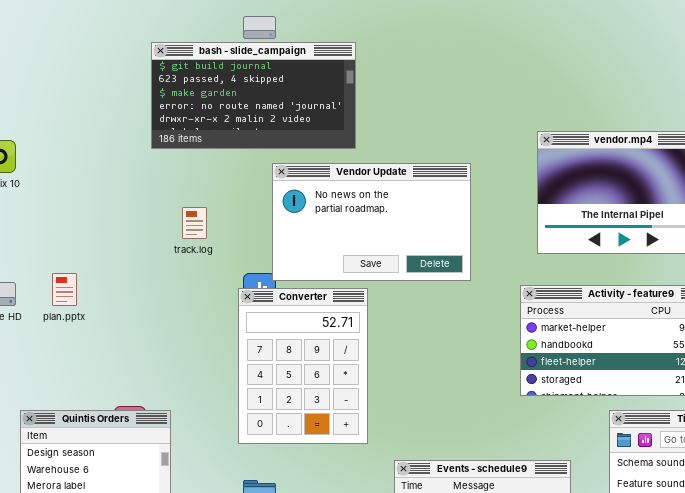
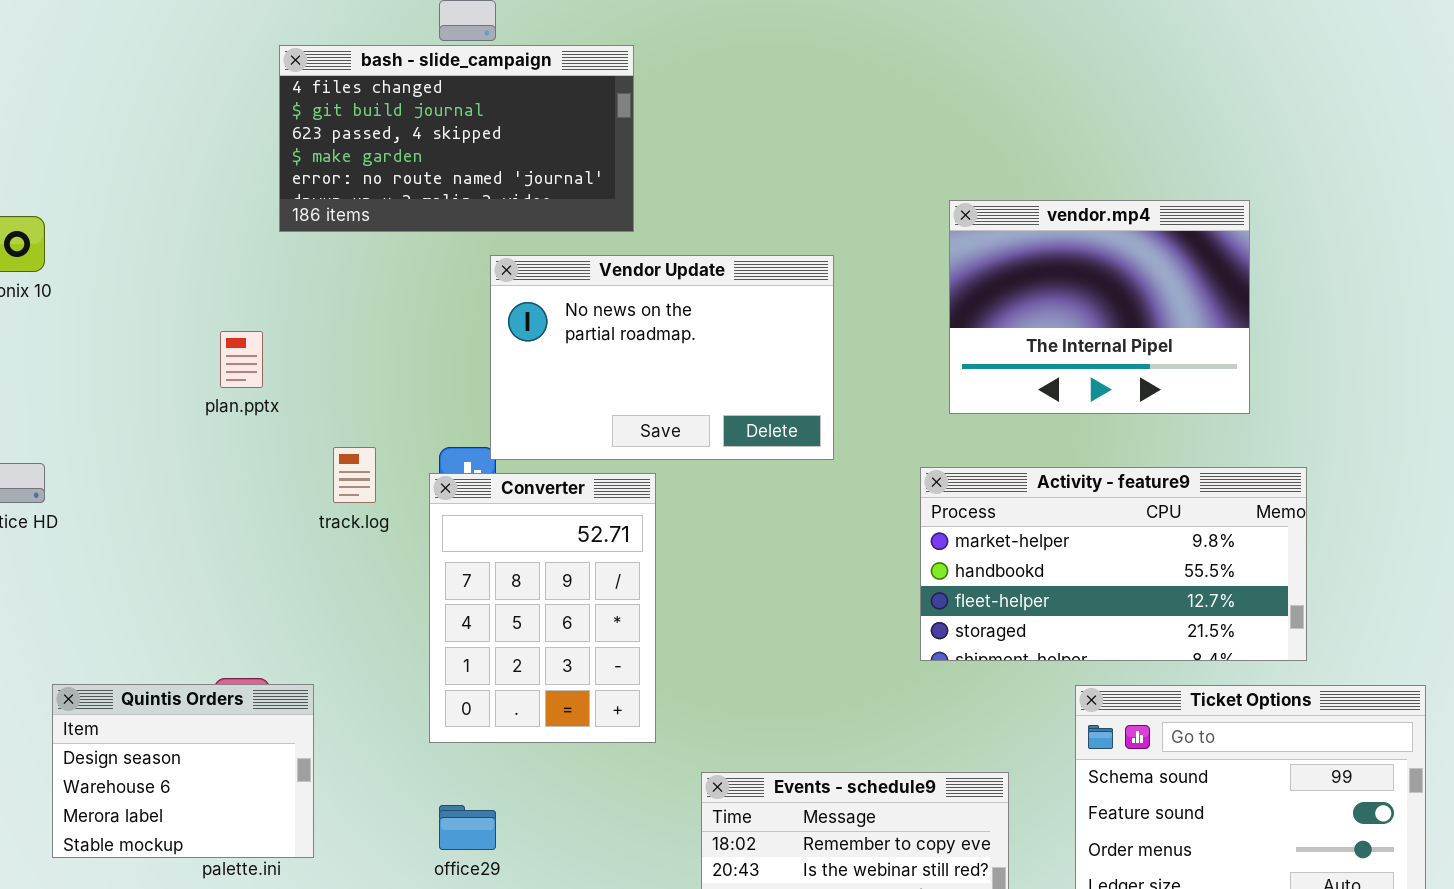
bash - slide_campaign: [151,42,356,149] -> [279,45,634,232], scrolled up 1 row
track.log: [182,207,207,239] -> [333,447,376,503], moved
plan.pptx: [52,273,77,306] -> [220,331,263,388], moved

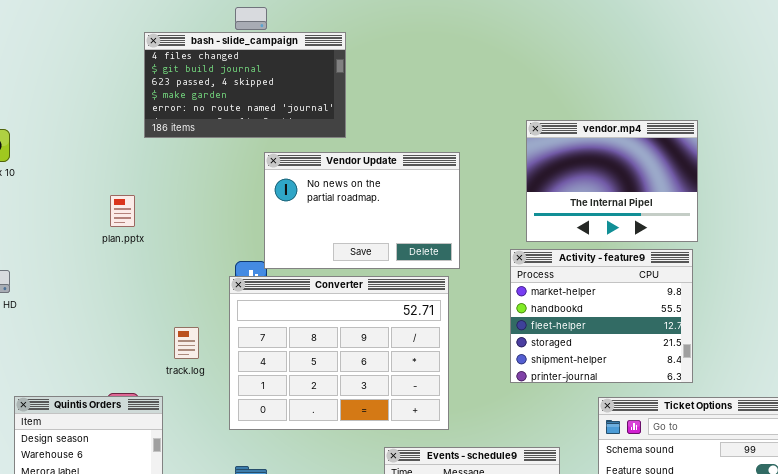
track.log: [333,447,376,503] -> [174,327,199,359], moved
Activity - feature9: [920,467,1307,661] -> [510,249,693,383], resized
Converter: [429,473,656,743] -> [229,276,449,430], resized

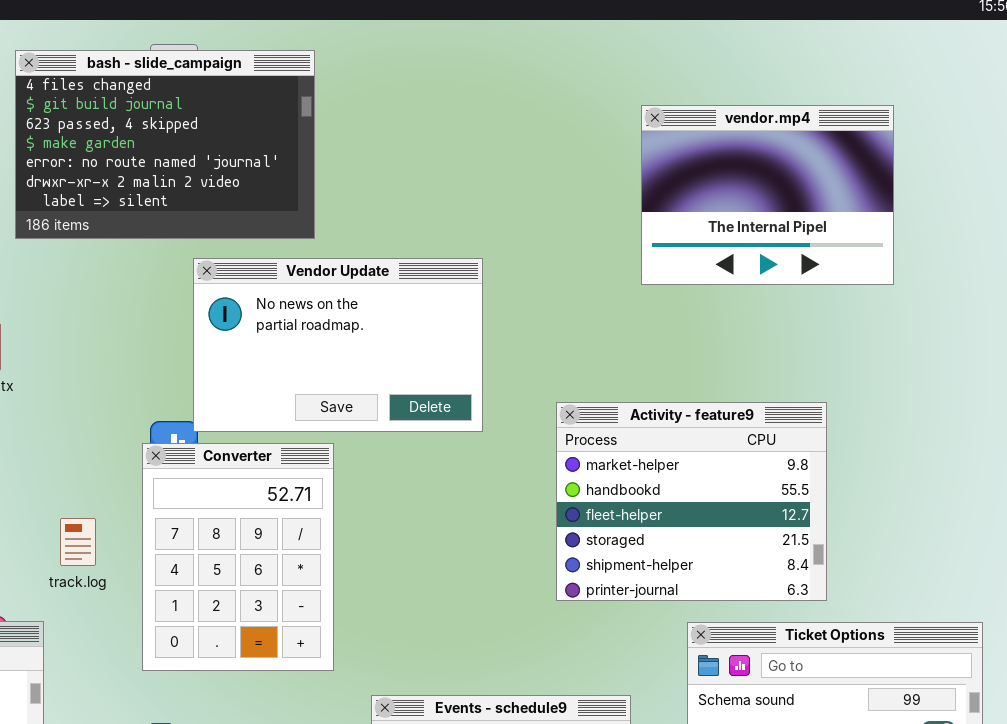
bash - slide_campaign: [144,32,346,138] -> [15,50,315,239], resized
vendor.mp4: [526,120,698,242] -> [641,105,894,285], moved
Converter: [229,276,449,430] -> [142,443,334,671], resized

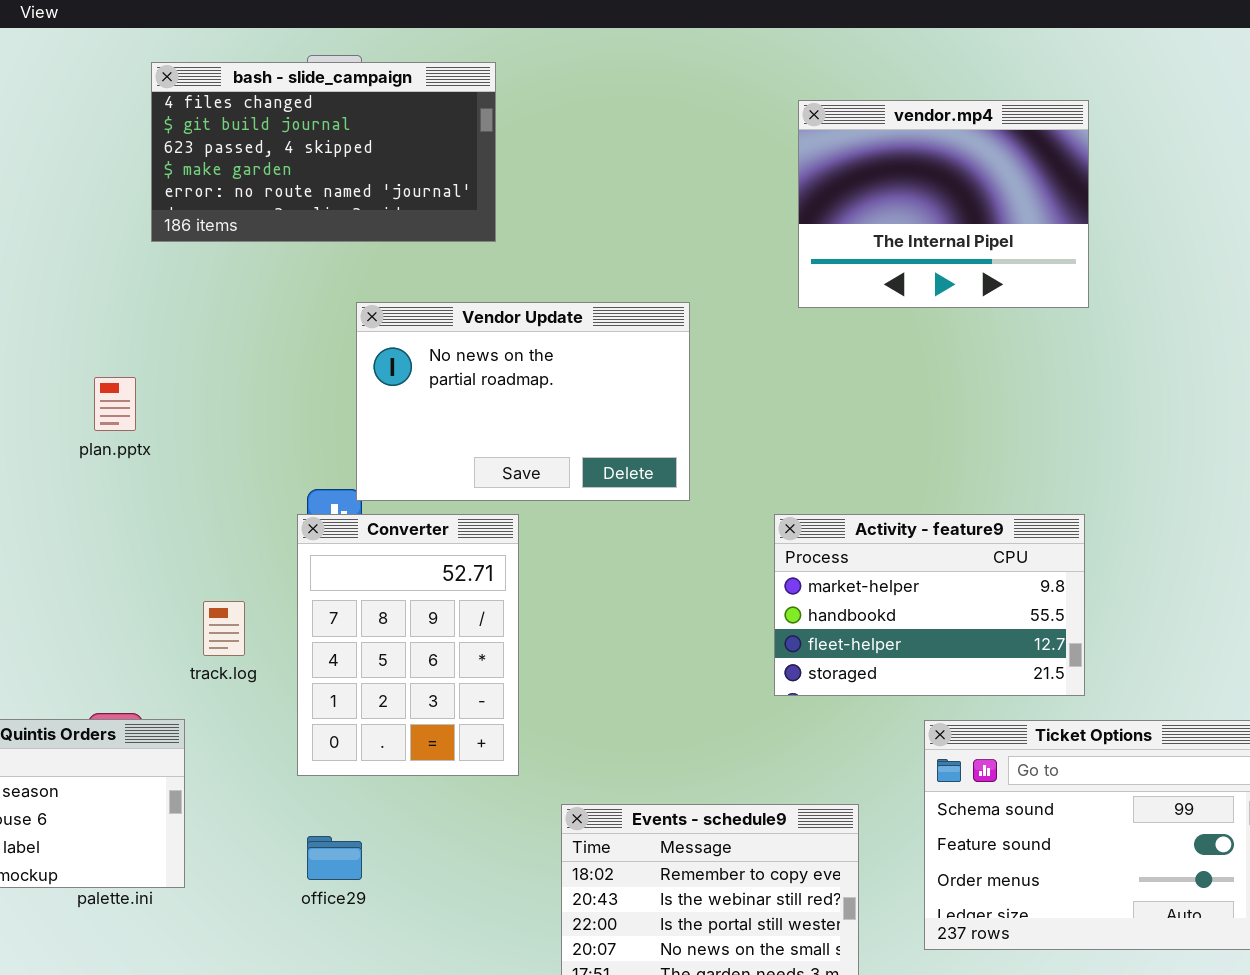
bash - slide_campaign: [15,50,315,239] -> [151,62,496,242], resized
vendor.mp4: [641,105,894,285] -> [798,100,1089,308], moved
Activity - feature9: [556,402,827,601] -> [774,514,1085,696], resized

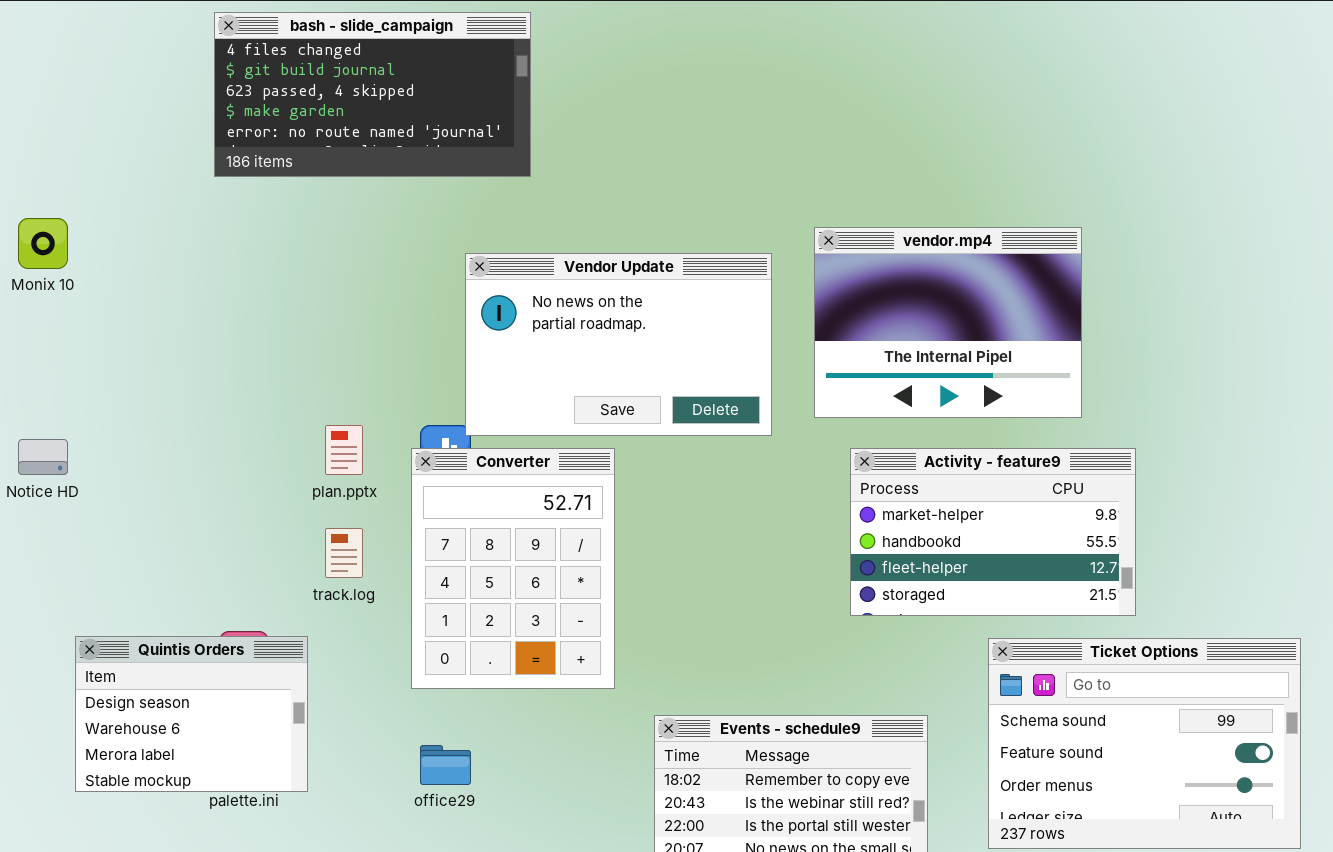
bash - slide_campaign: [151,62,496,242] -> [214,12,531,177], moved
vendor.mp4: [798,100,1089,308] -> [814,227,1082,418], moved
plan.pptx: [94,377,136,431] -> [325,425,363,475], moved

